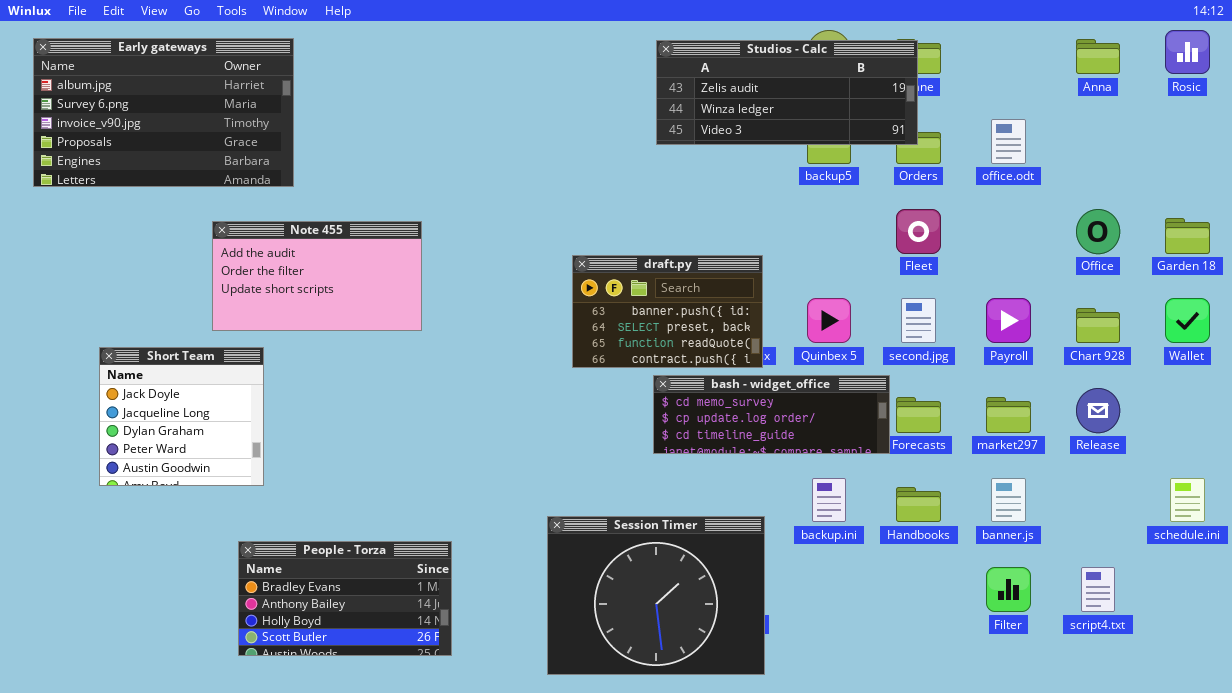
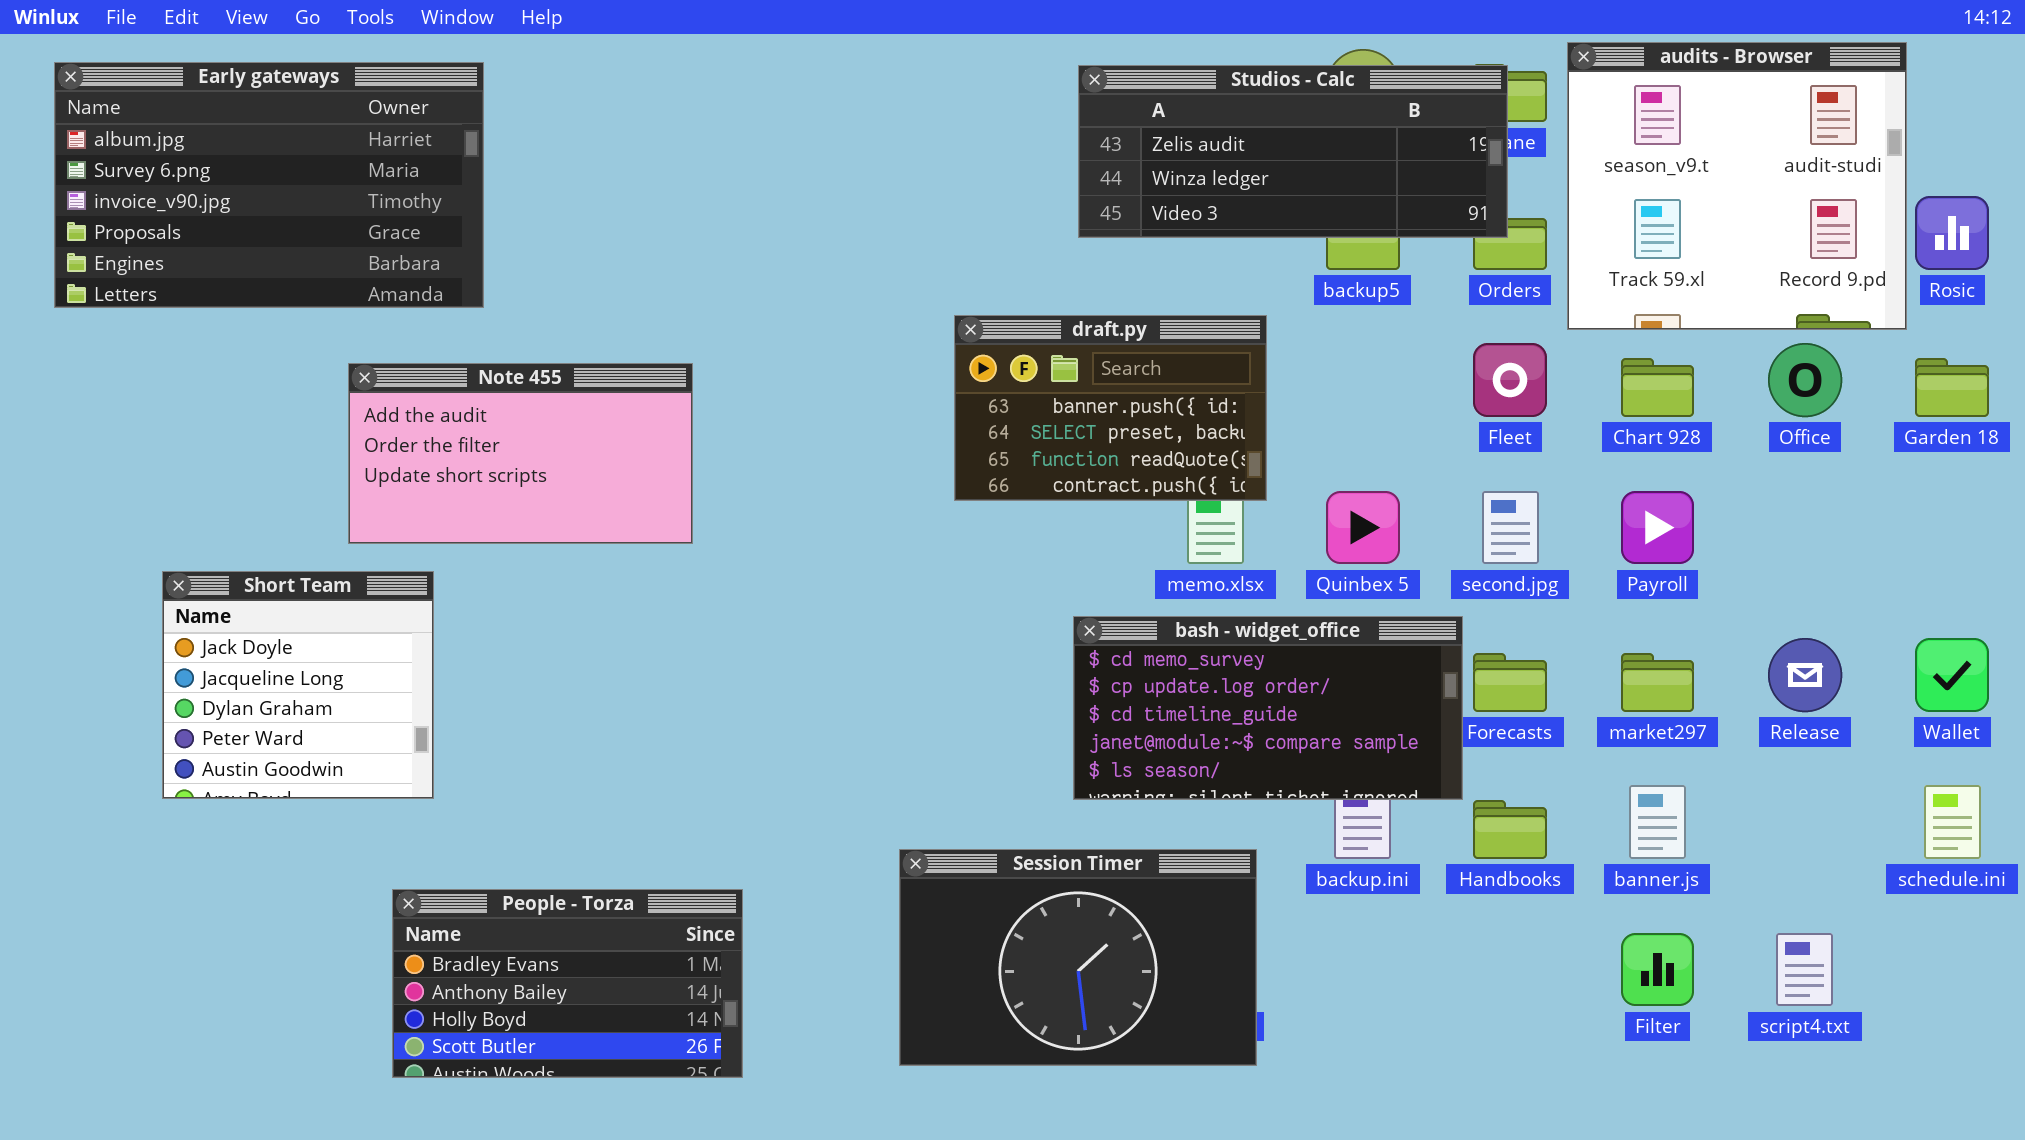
audits - Browser: none -> [1567,42,1907,330], opened
Rosic: [1165,30,1210,74] -> [1915,196,1989,270], moved
draft.py: [572,255,763,368] -> [954,315,1267,501], moved
Wallet: [1165,298,1210,343] -> [1915,638,1989,712], moved
Chart 928: [1076,308,1120,343] -> [1621,358,1694,417], moved
bash - widget_office: [653,375,890,454] -> [1073,616,1463,800], resized
Session Timer: [547,516,765,675] -> [899,849,1257,1066], resized

